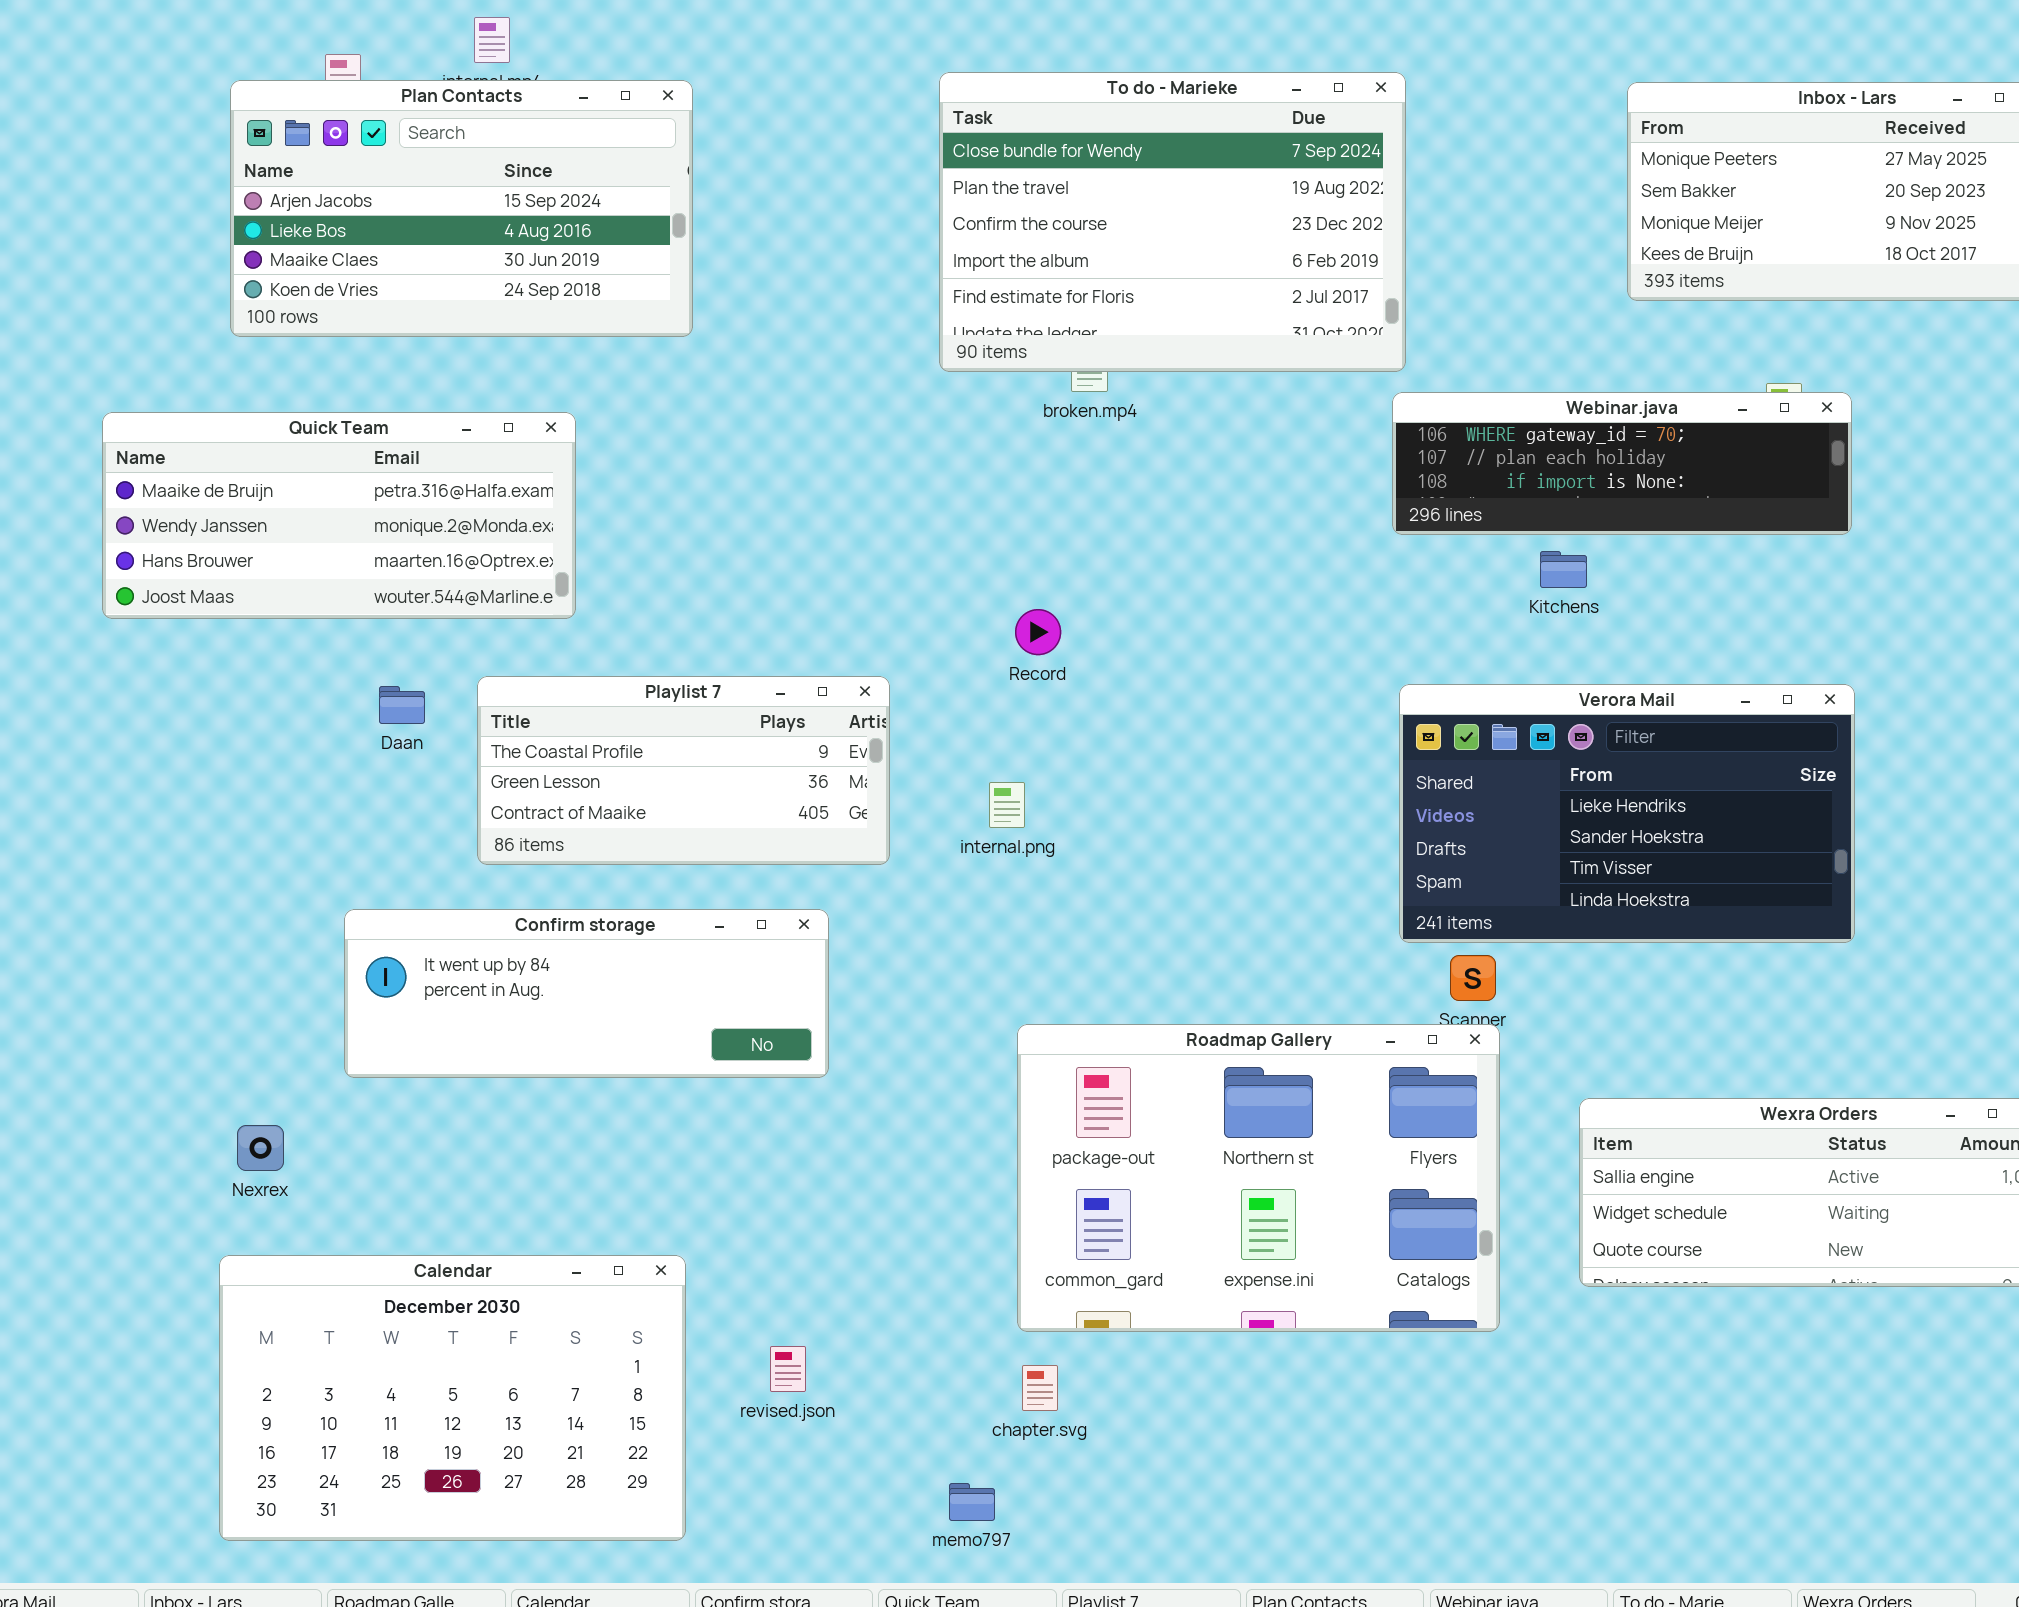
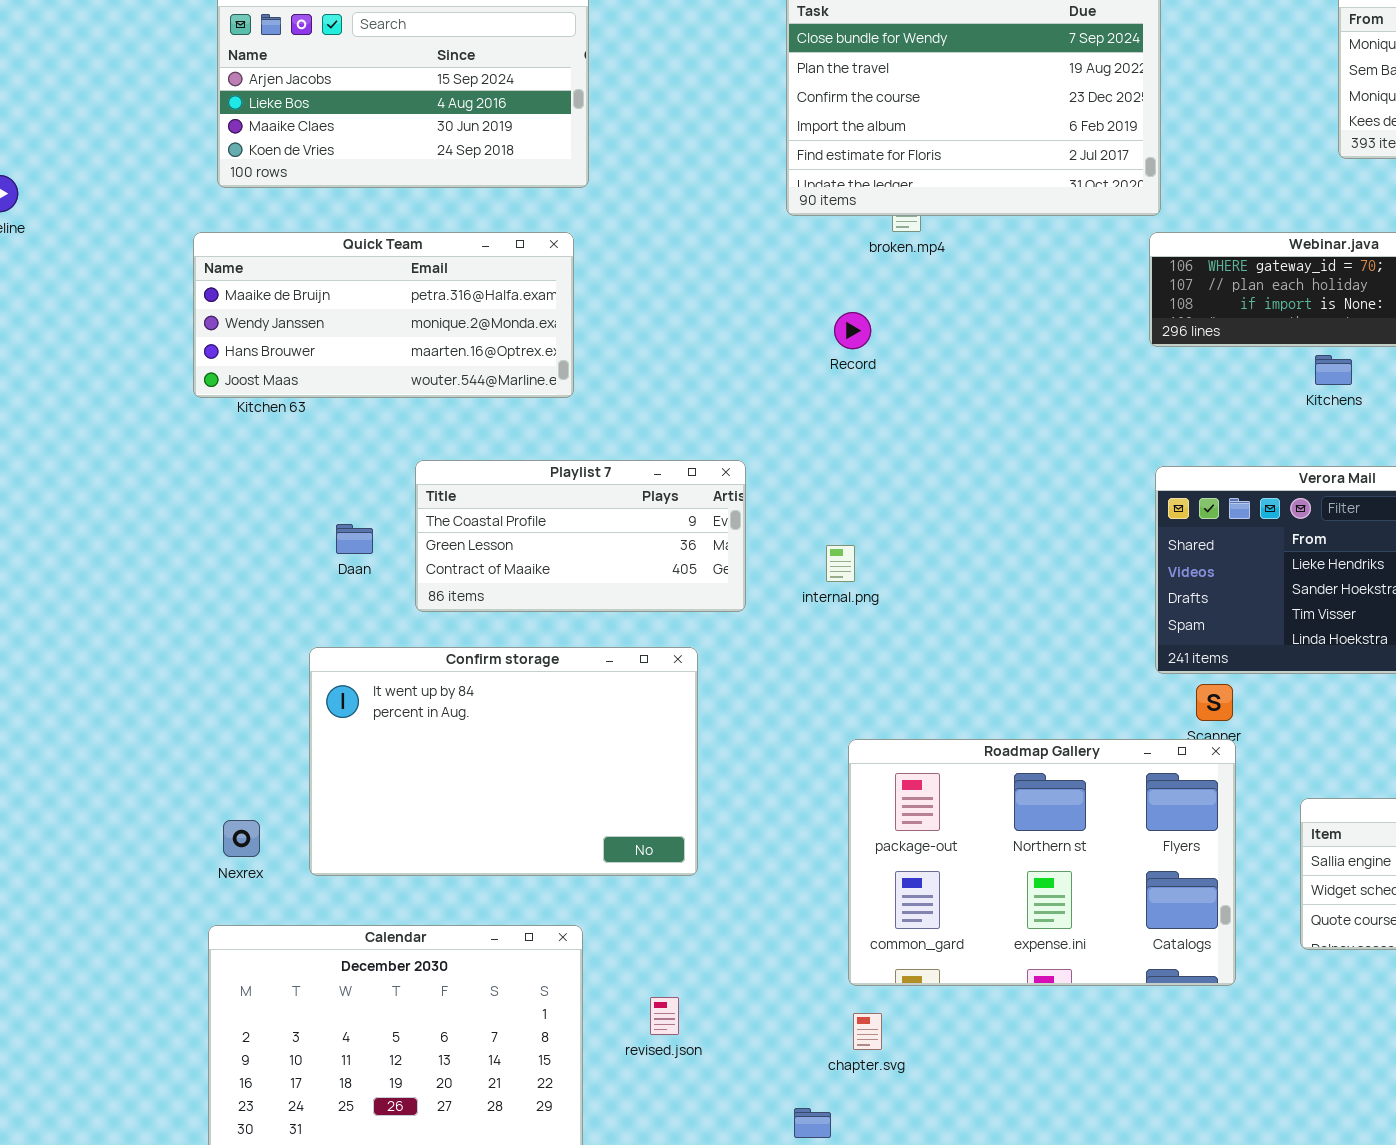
Quick Team: [102,412,576,619] -> [193,232,574,398], moved
Kitchens: [1540,551,1587,588] -> [1315,355,1352,385], moved
Record: [1015,609,1061,655] -> [834,312,871,349], moved
Daan: [379,686,425,724] -> [336,524,373,554], moved
Confirm storage: [344,909,829,1078] -> [309,647,698,876], resized

